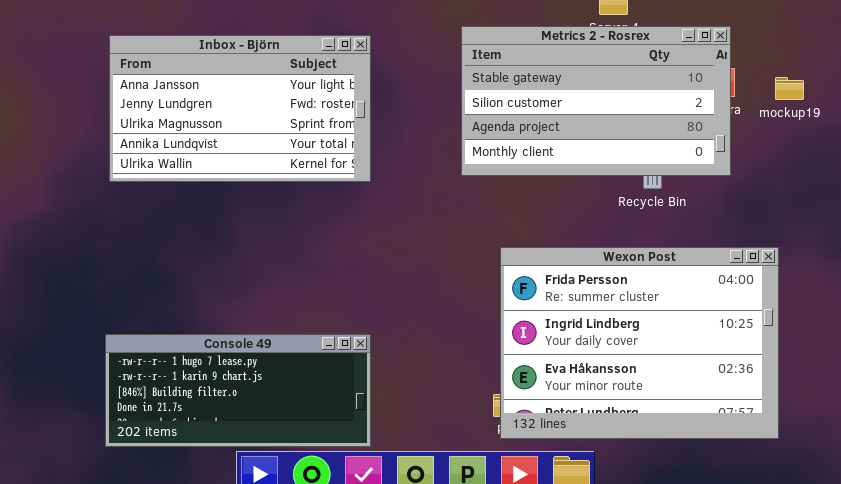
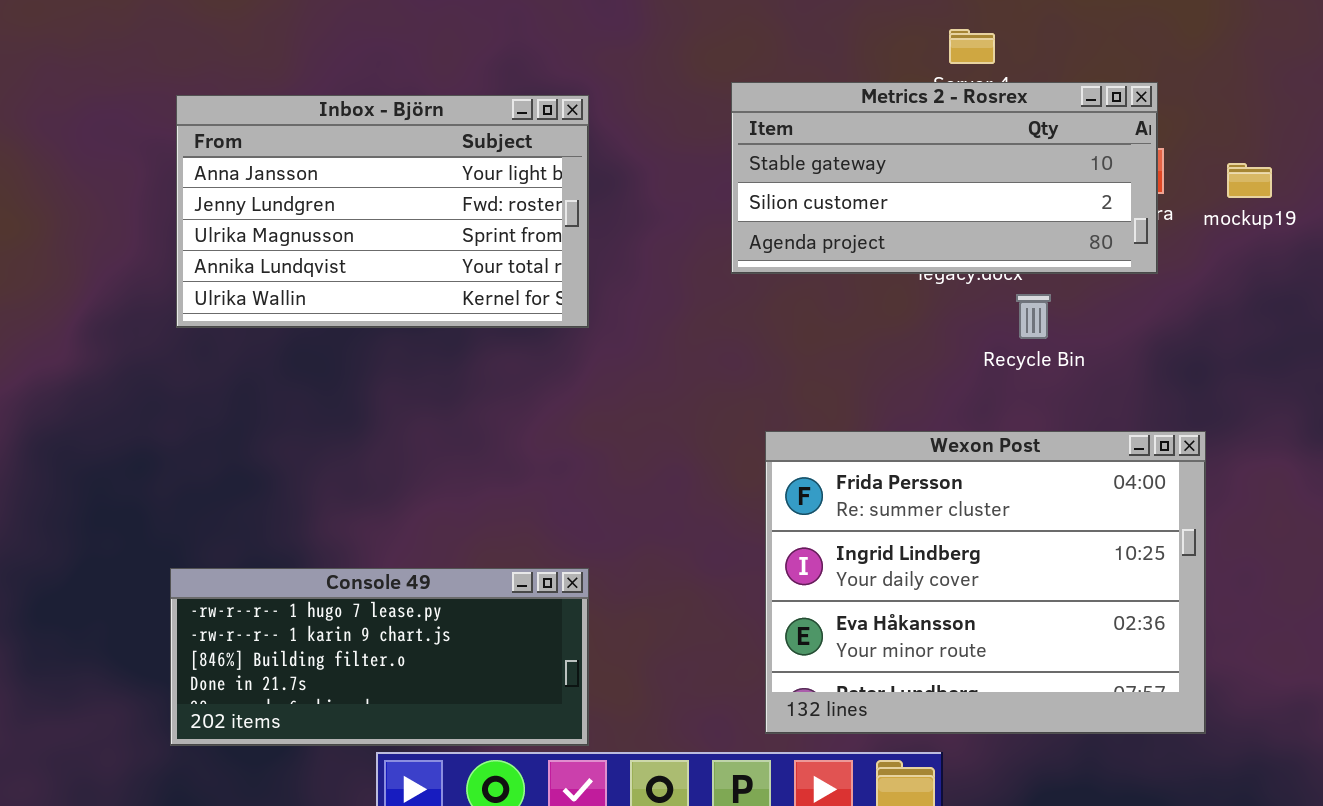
Metrics 2 - Rosrex: [461,26,731,176] -> [731,82,1158,274], resized
Wexon Post: [500,247,779,439] -> [765,431,1206,734], moved

